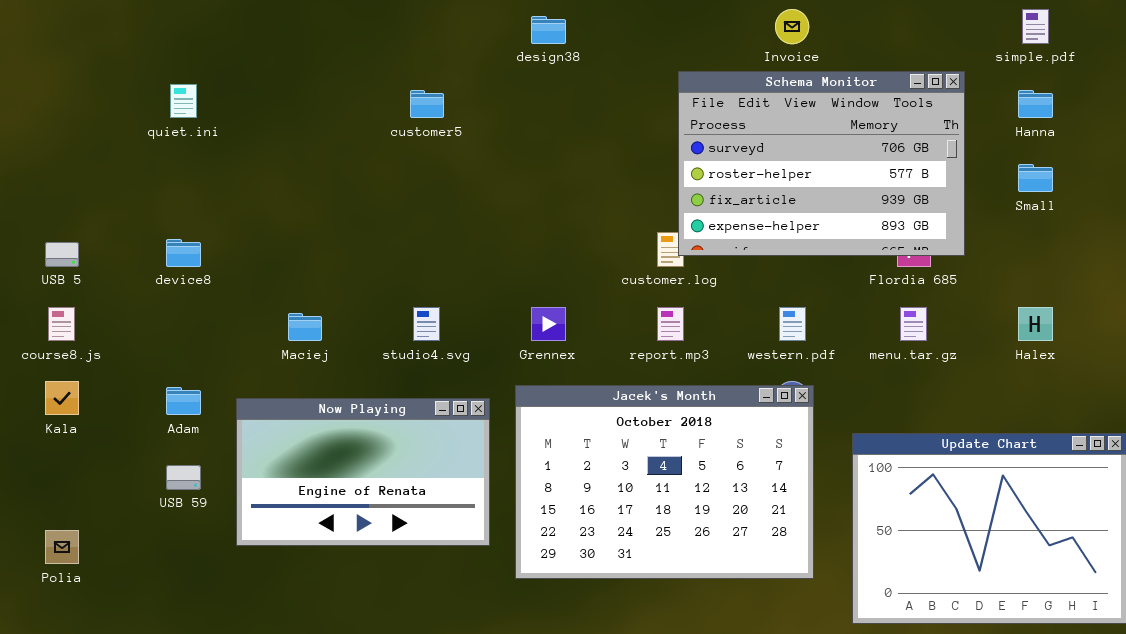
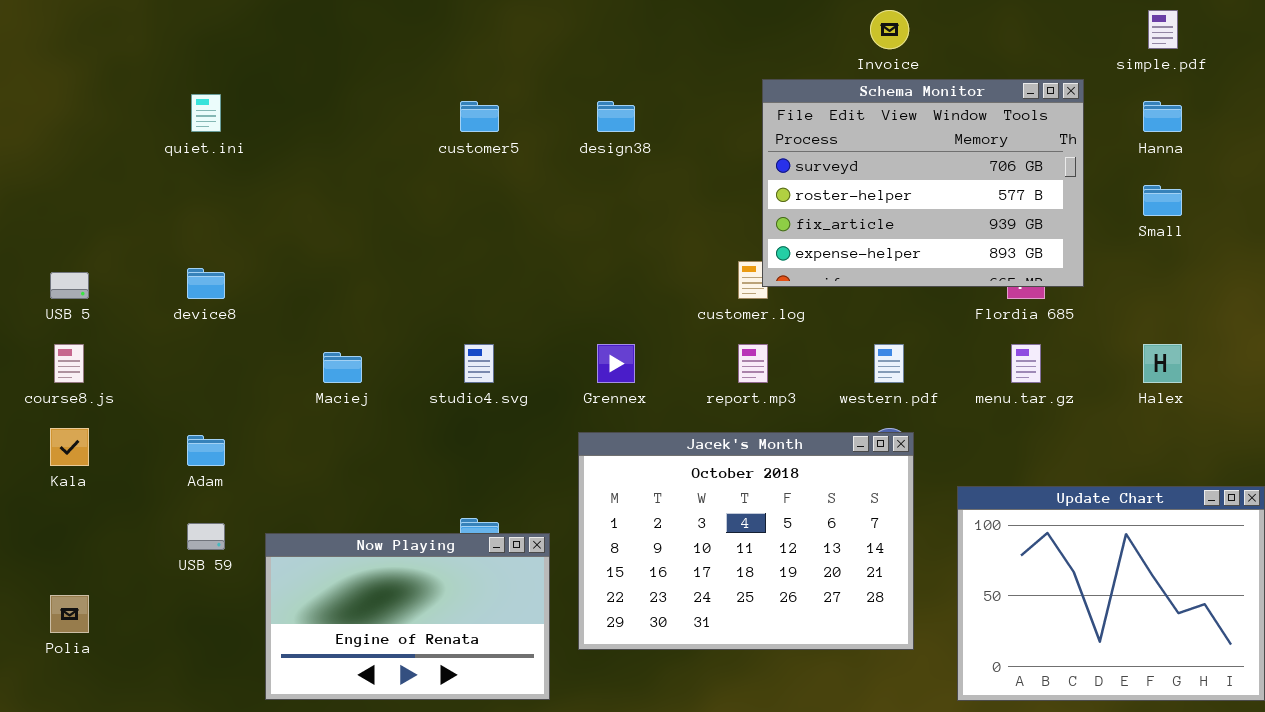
design38: [531,16,566,44] -> [597,101,635,132], moved
Now Playing: [236,398,490,546] -> [265,533,550,700], moved

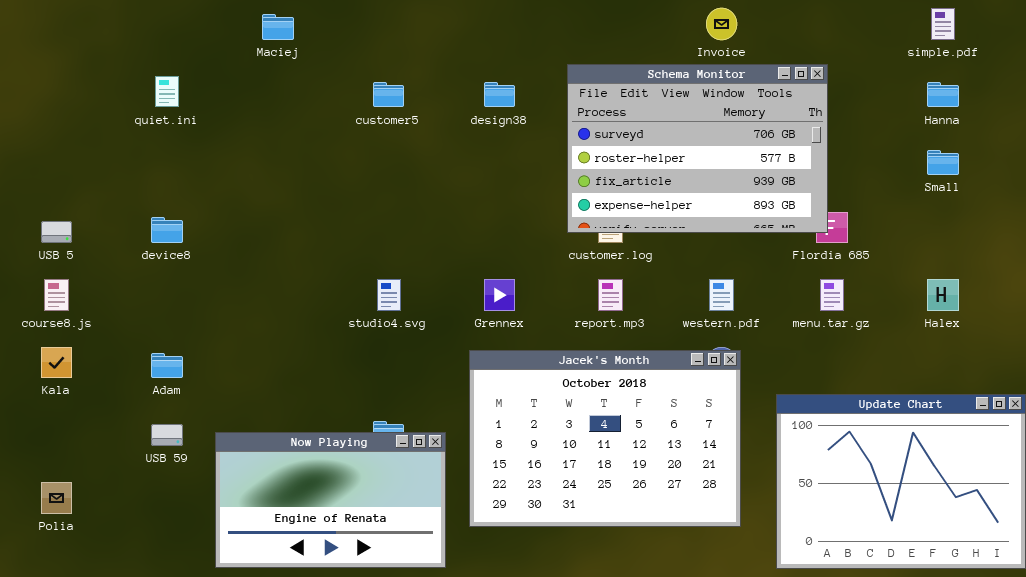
Schema Monitor: [762,79,1084,287] -> [567,64,828,233], moved
Maciej: [323,352,362,383] -> [262,14,294,40], moved

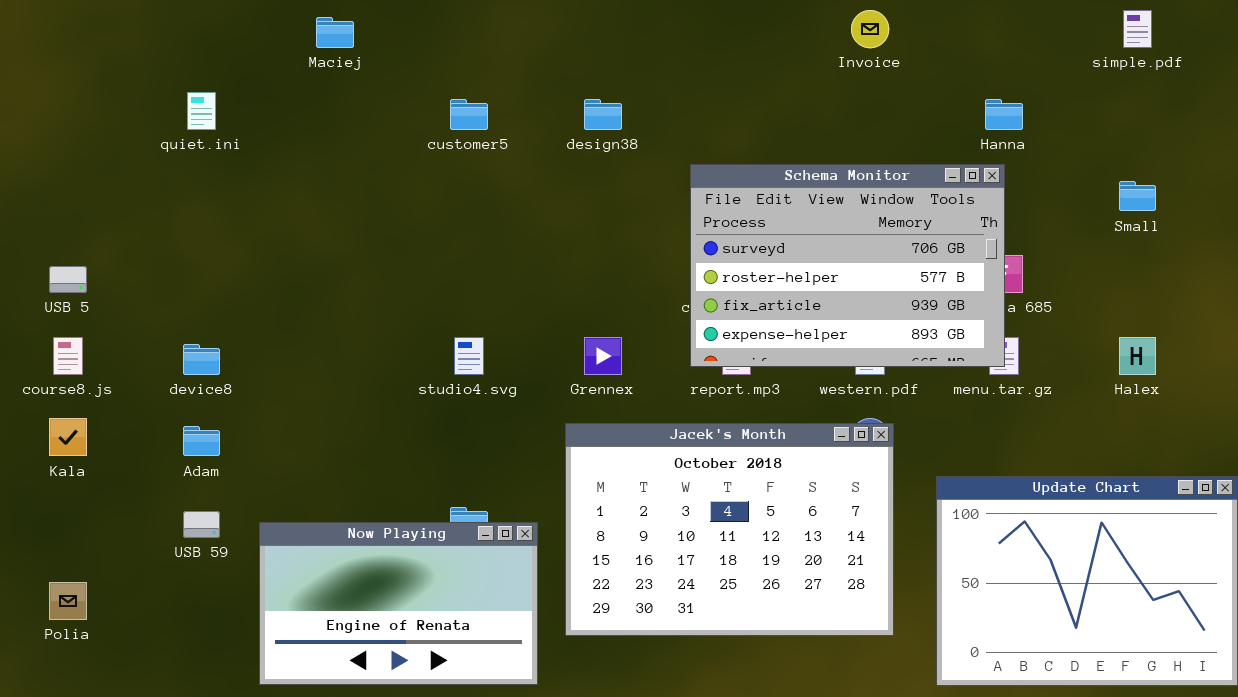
Schema Monitor: [567,64,828,233] -> [690,164,1005,367], moved
Hanna: [927,82,959,107] -> [985,99,1023,130], moved
device8: [151,217,183,243] -> [183,344,220,375], moved

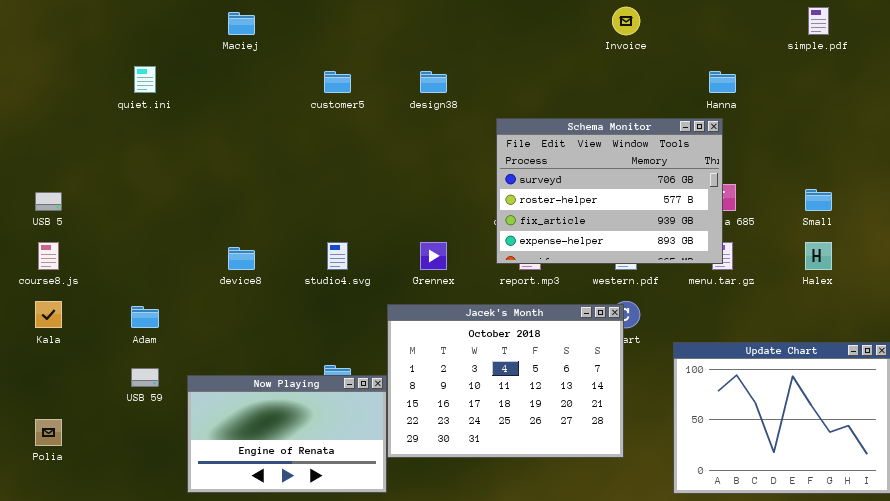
Small: [1119,181,1156,211] -> [805,189,832,211], moved
device8: [183,344,220,375] -> [228,247,255,270], moved
Jacek's Month: [565,423,894,636] -> [387,304,624,458], moved

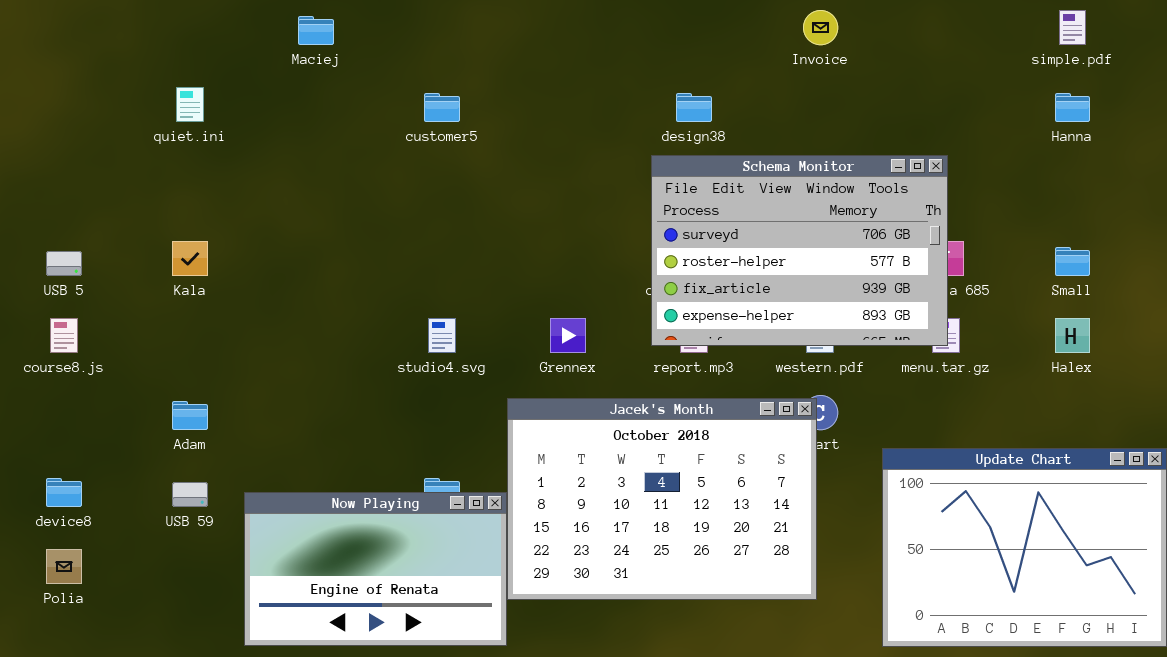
design38: [420,71,447,93] -> [676,93,712,122], moved
Hanna: [709,71,736,93] -> [1055,93,1090,122], moved
device8: [228,247,255,270] -> [46,478,82,507], moved
Kala: [35,301,62,328] -> [172,241,208,276], moved

